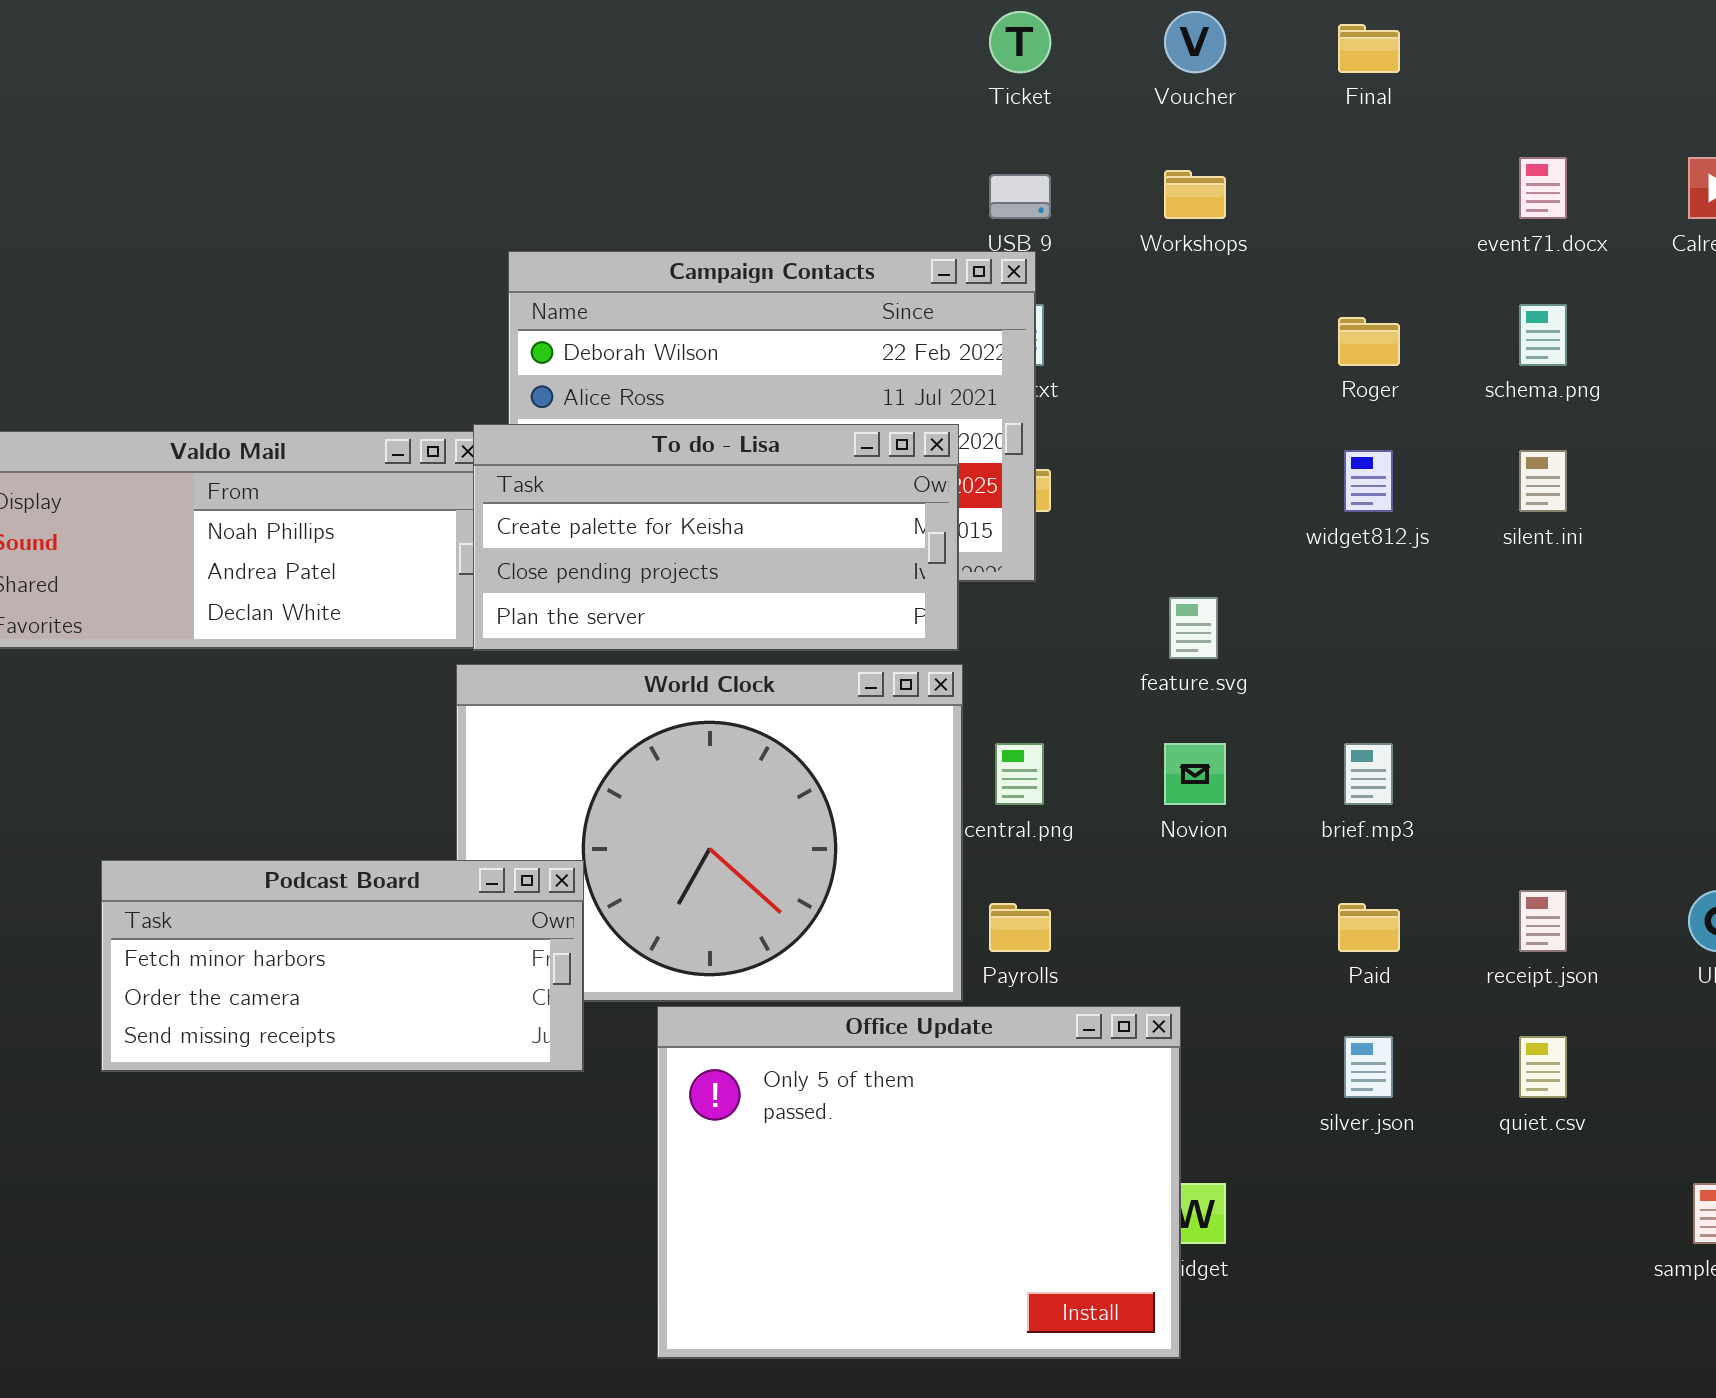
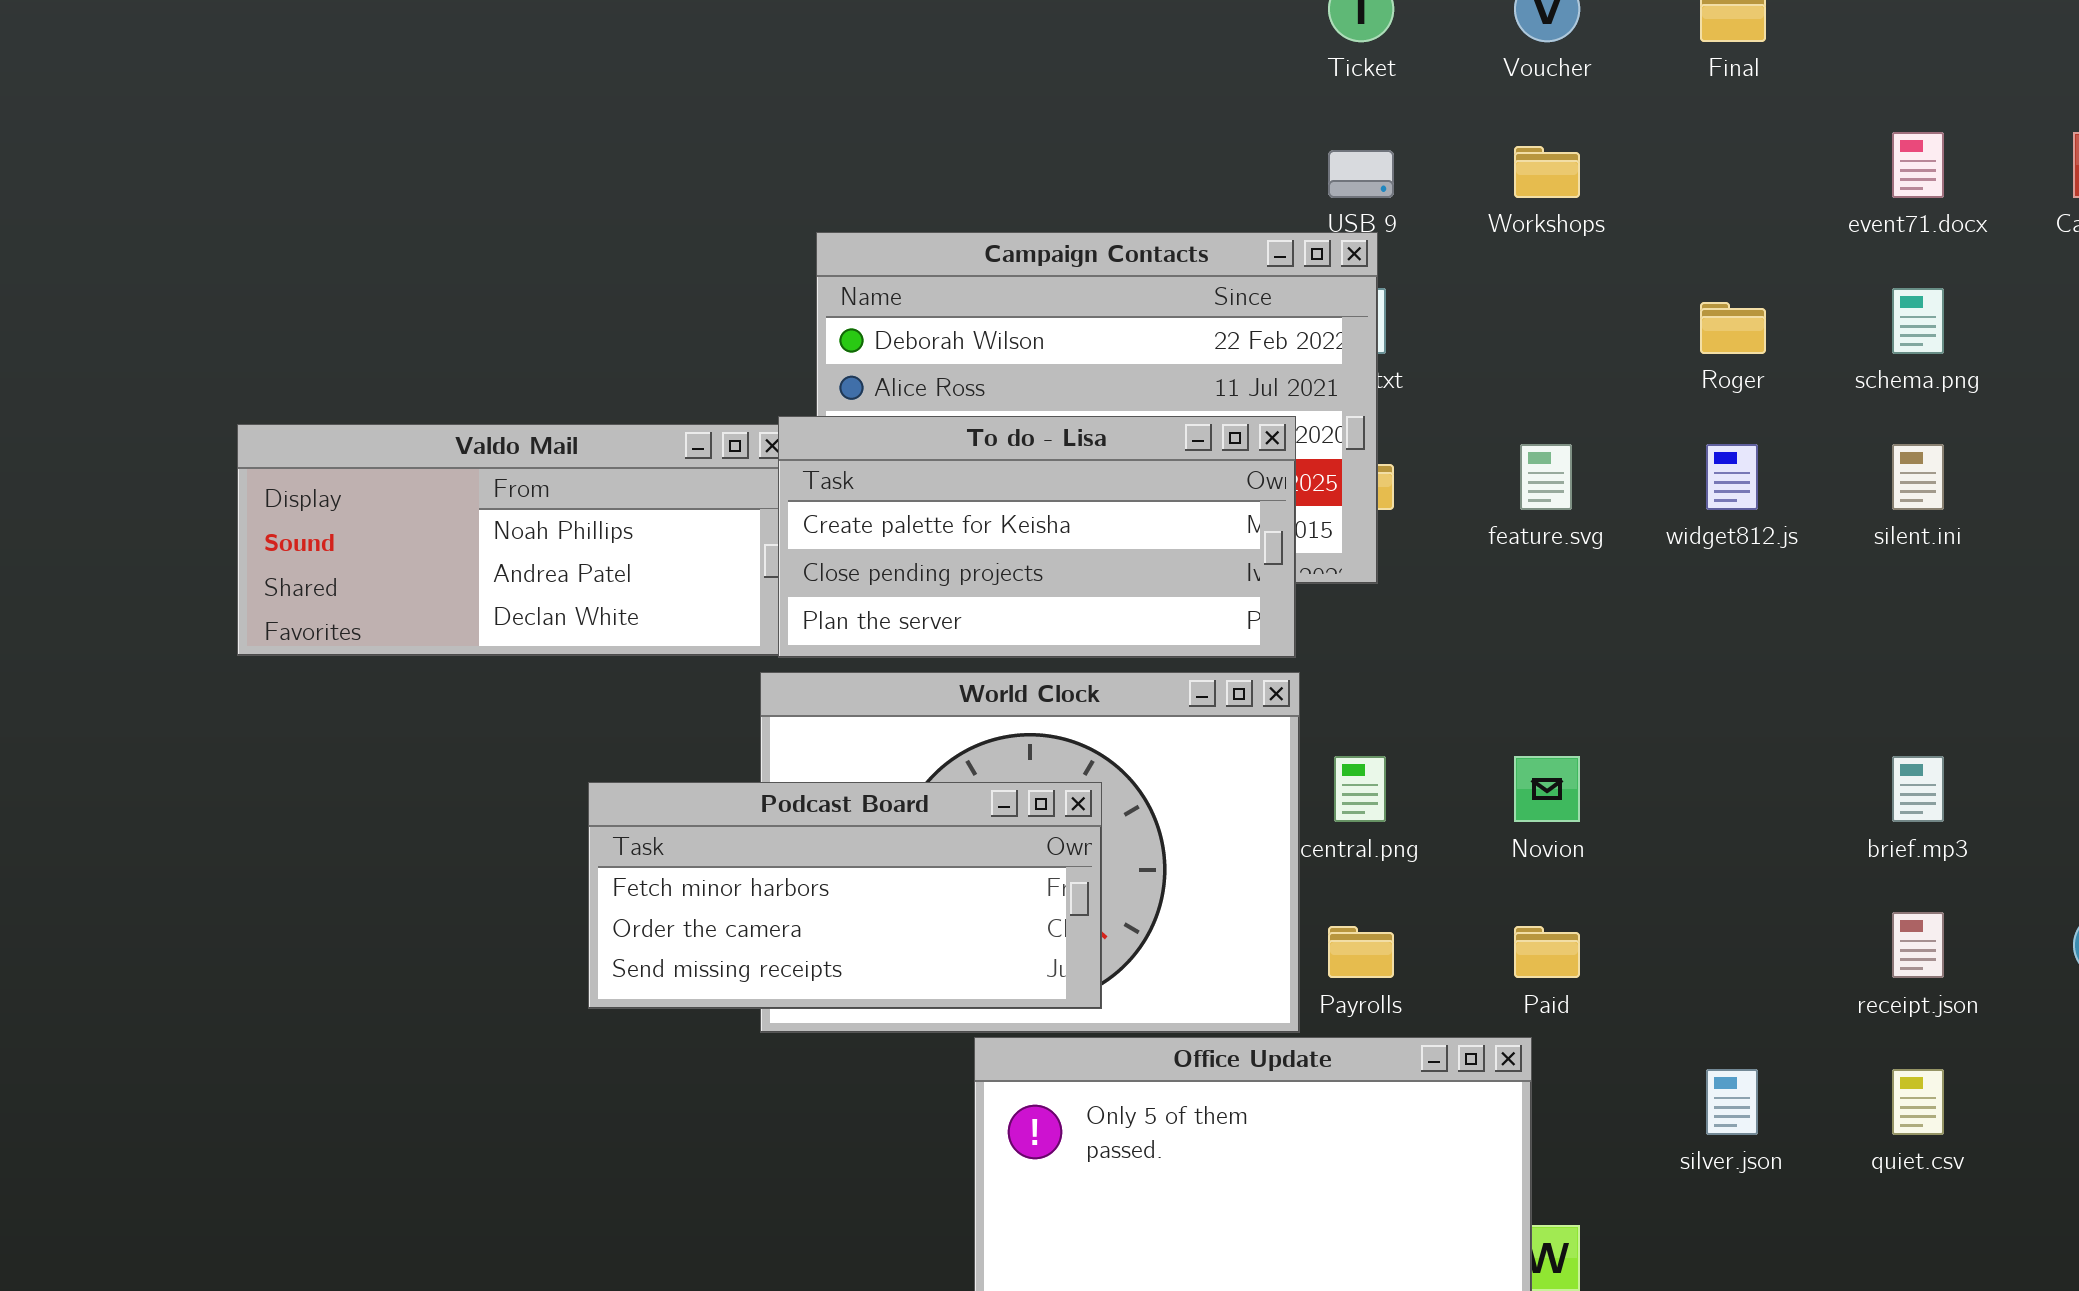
feature.svg: [1169,597,1218,659] -> [1520,444,1572,510], moved
brief.mp3: [1344,743,1393,805] -> [1892,756,1944,822], moved
Podcast Board: [101,860,584,1072] -> [588,782,1102,1009], moved
Paid: [1338,903,1400,952] -> [1514,926,1580,978], moved

